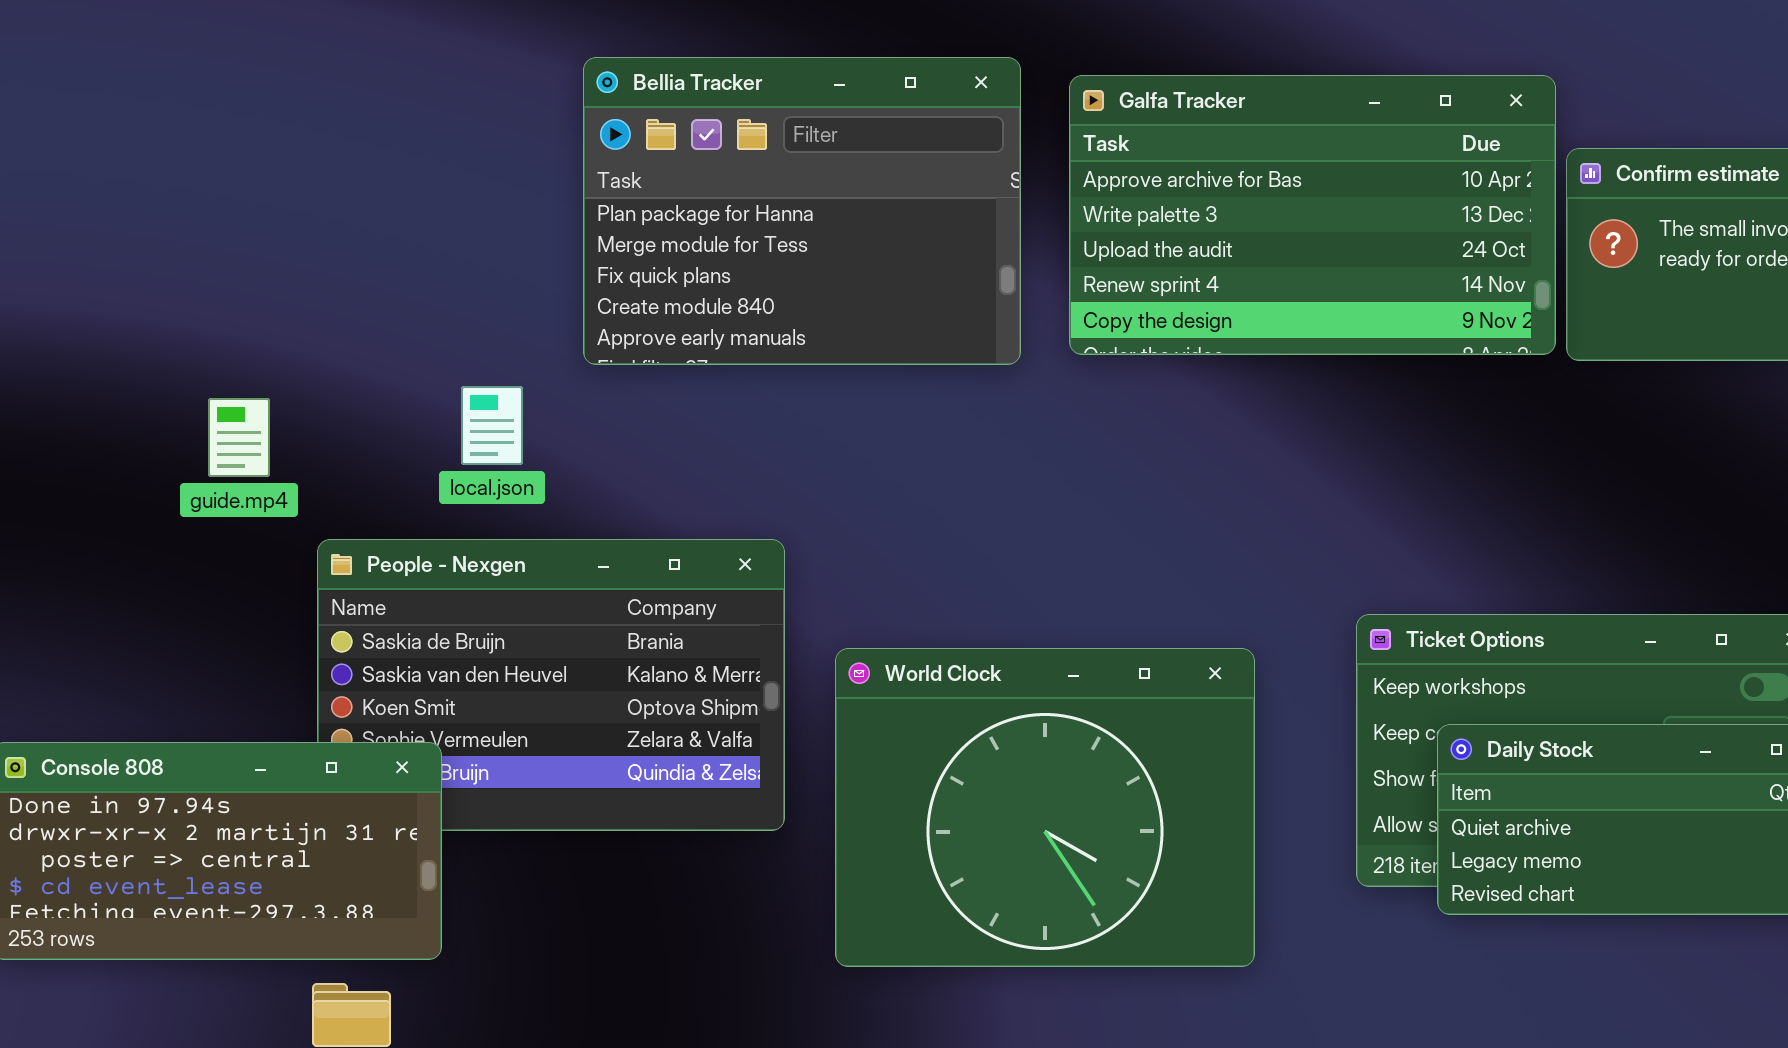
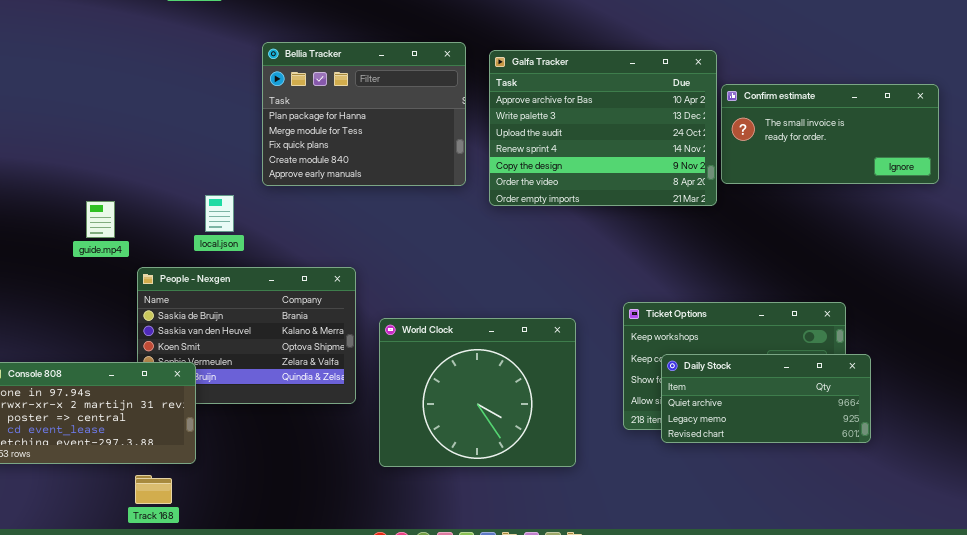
Galfa Tracker: [1069,75,1556,355] -> [489,50,717,206], resized

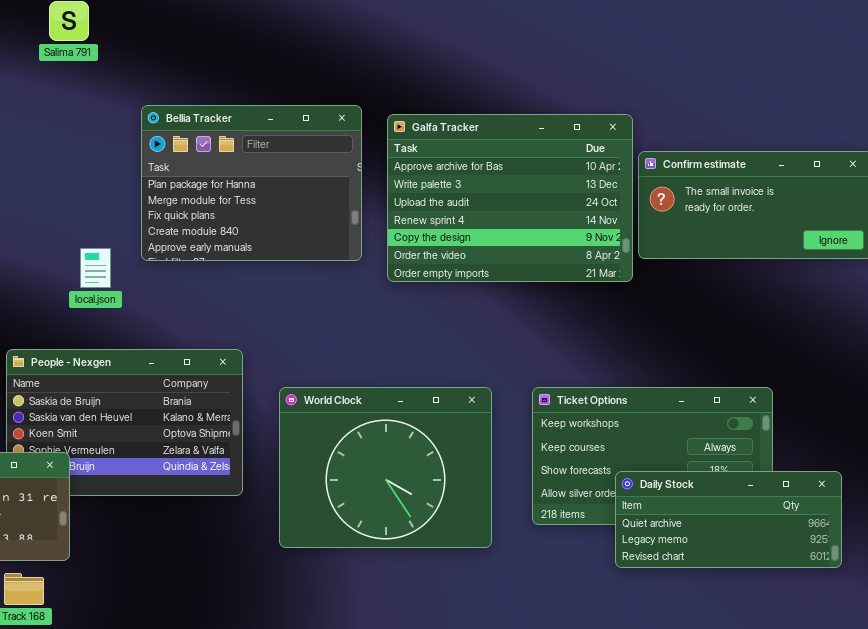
local.json: [205,195,234,232] -> [80,248,111,288], moved
World Clock: [379,318,576,467] -> [279,387,492,548], moved
Daily Stock: [661,354,871,443] -> [615,471,842,568], moved

